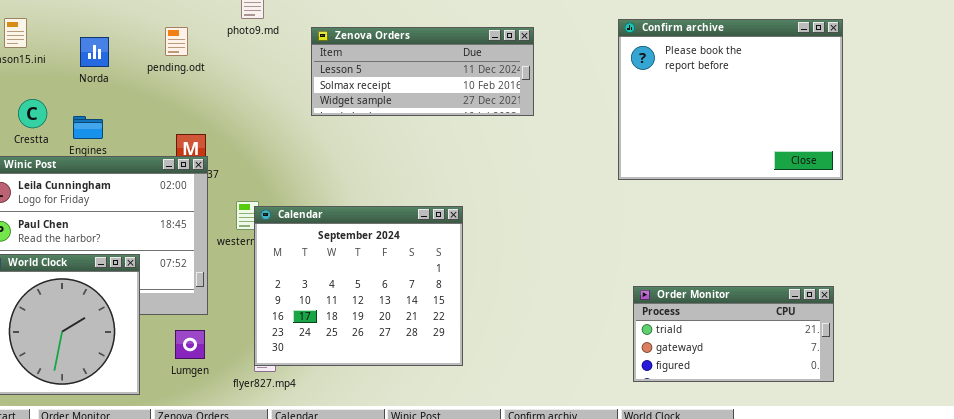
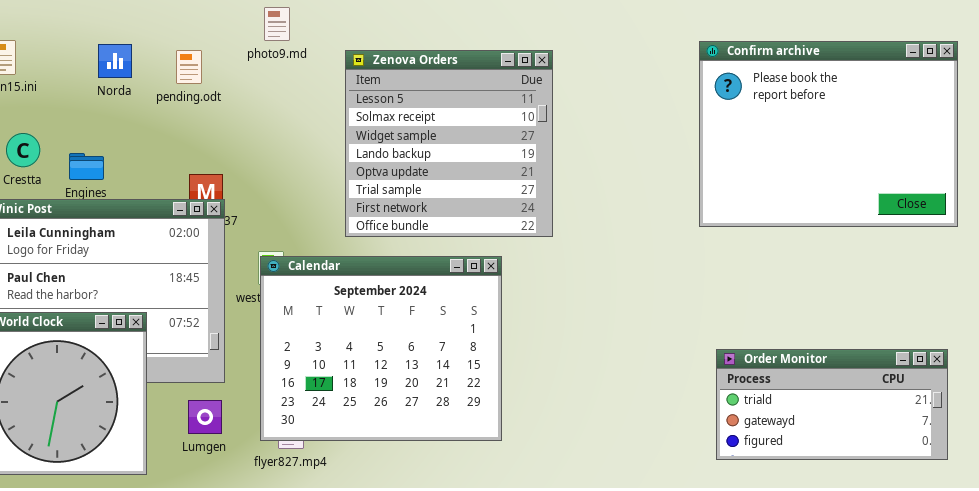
Zenova Orders: [311,27,534,116] -> [345,50,553,237], resized
Norda: [80,37,109,67] -> [98,44,132,78], moved
Calendar: [254,206,463,366] -> [260,256,502,441], moved

